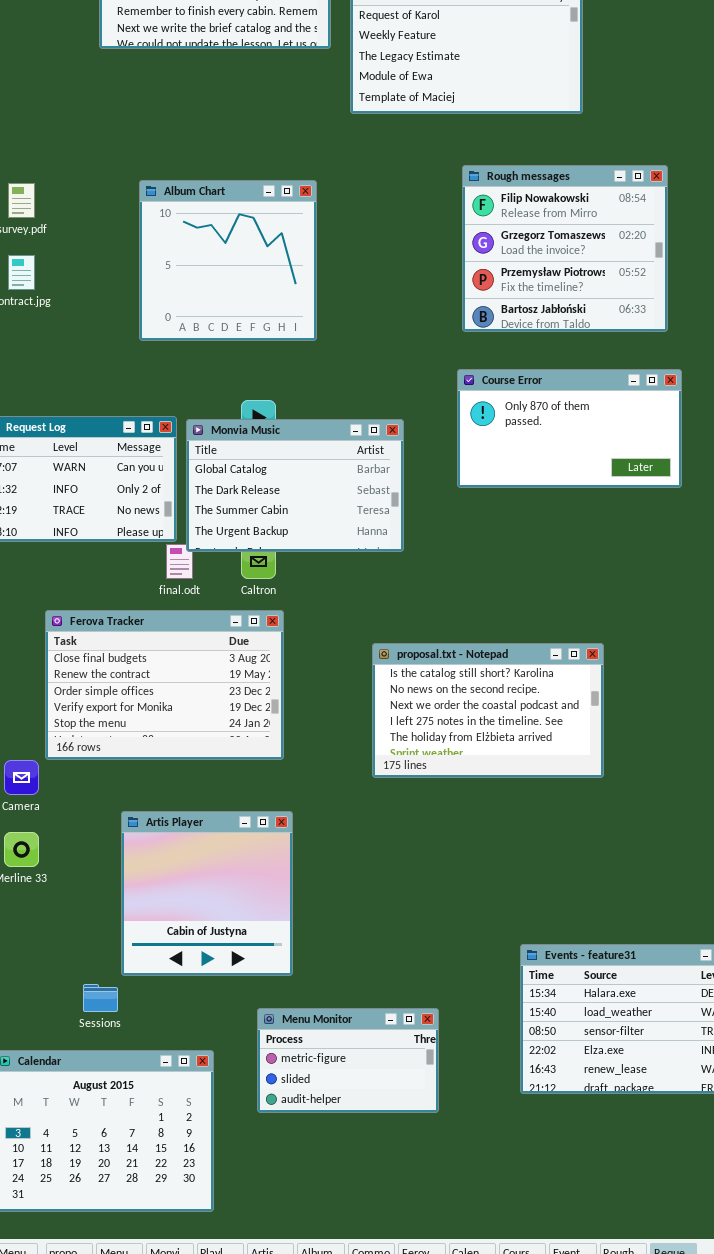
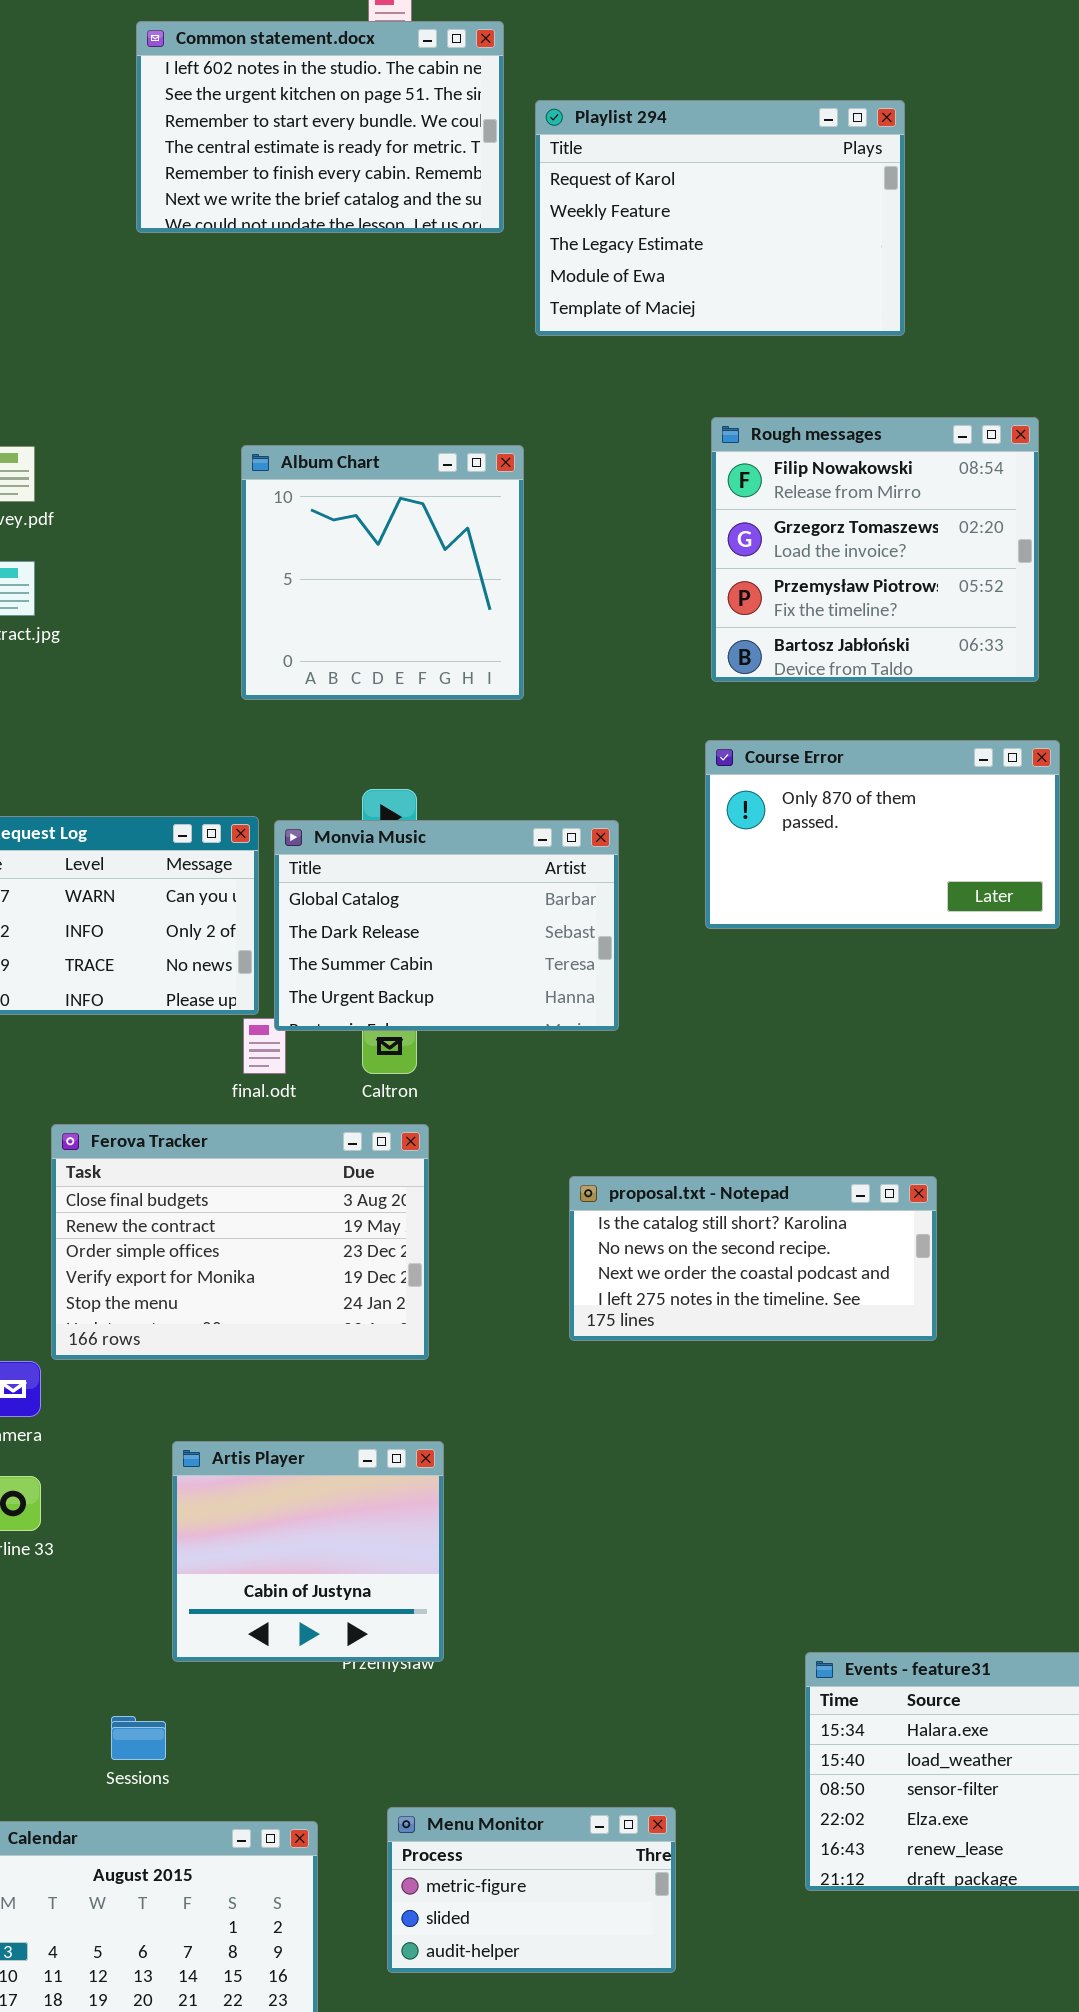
Album Chart: [139,180,317,341] -> [241,445,524,700], moved
proposal.txt - Notepad: [372,643,604,778] -> [569,1176,937,1341], resized
Artis Player: [121,811,293,976] -> [172,1441,444,1662], resized
Menu Monitor: [257,1008,439,1113] -> [387,1807,676,1973], moved

